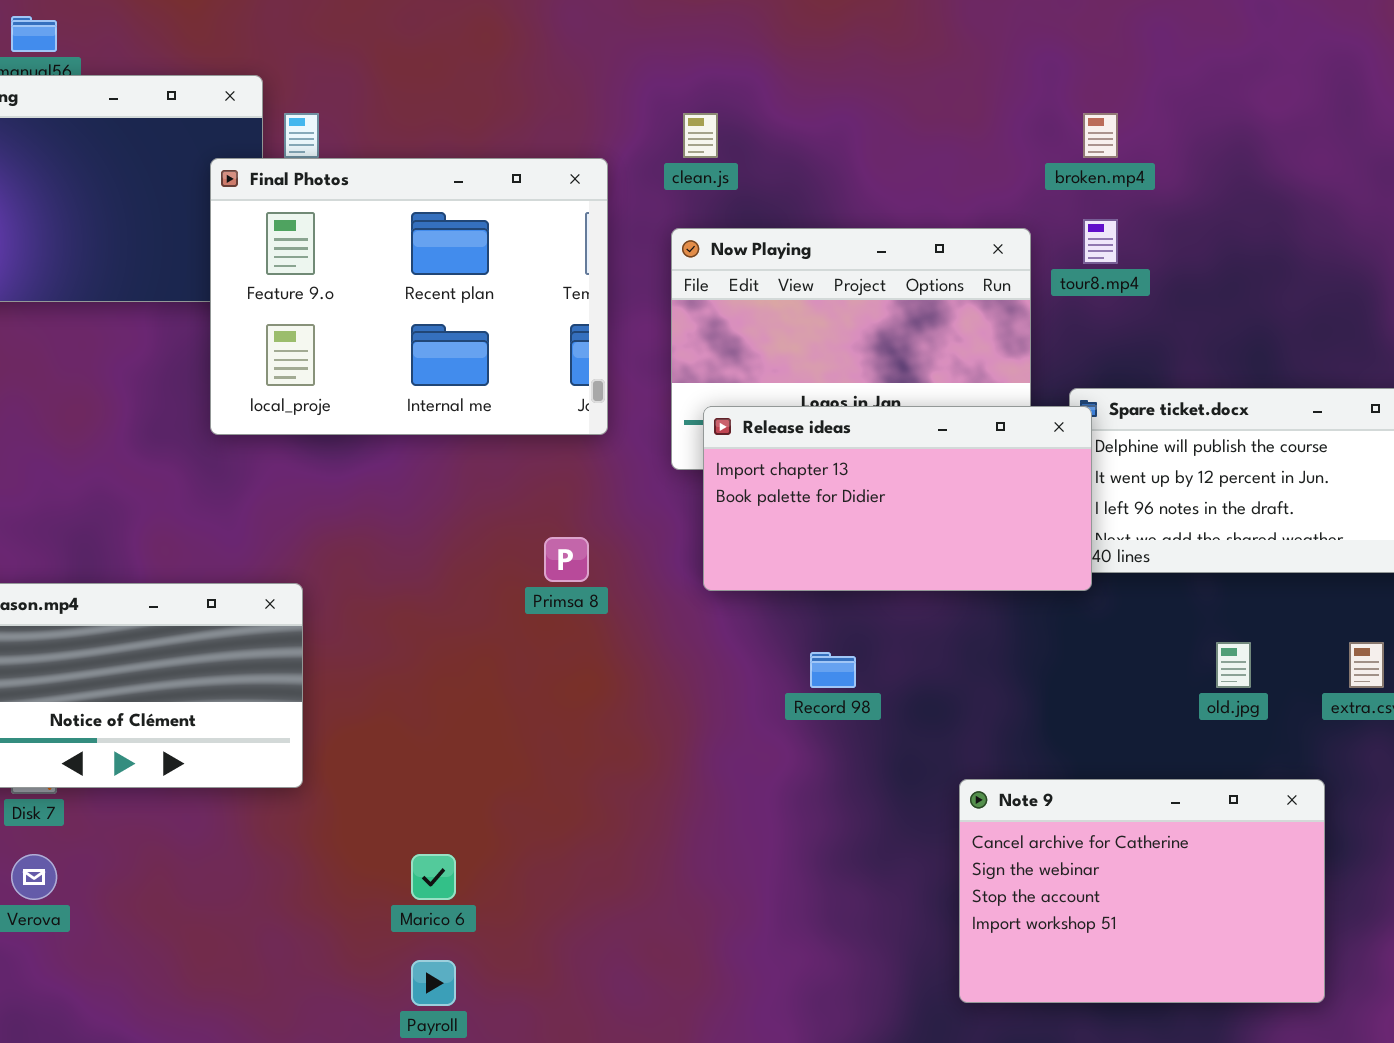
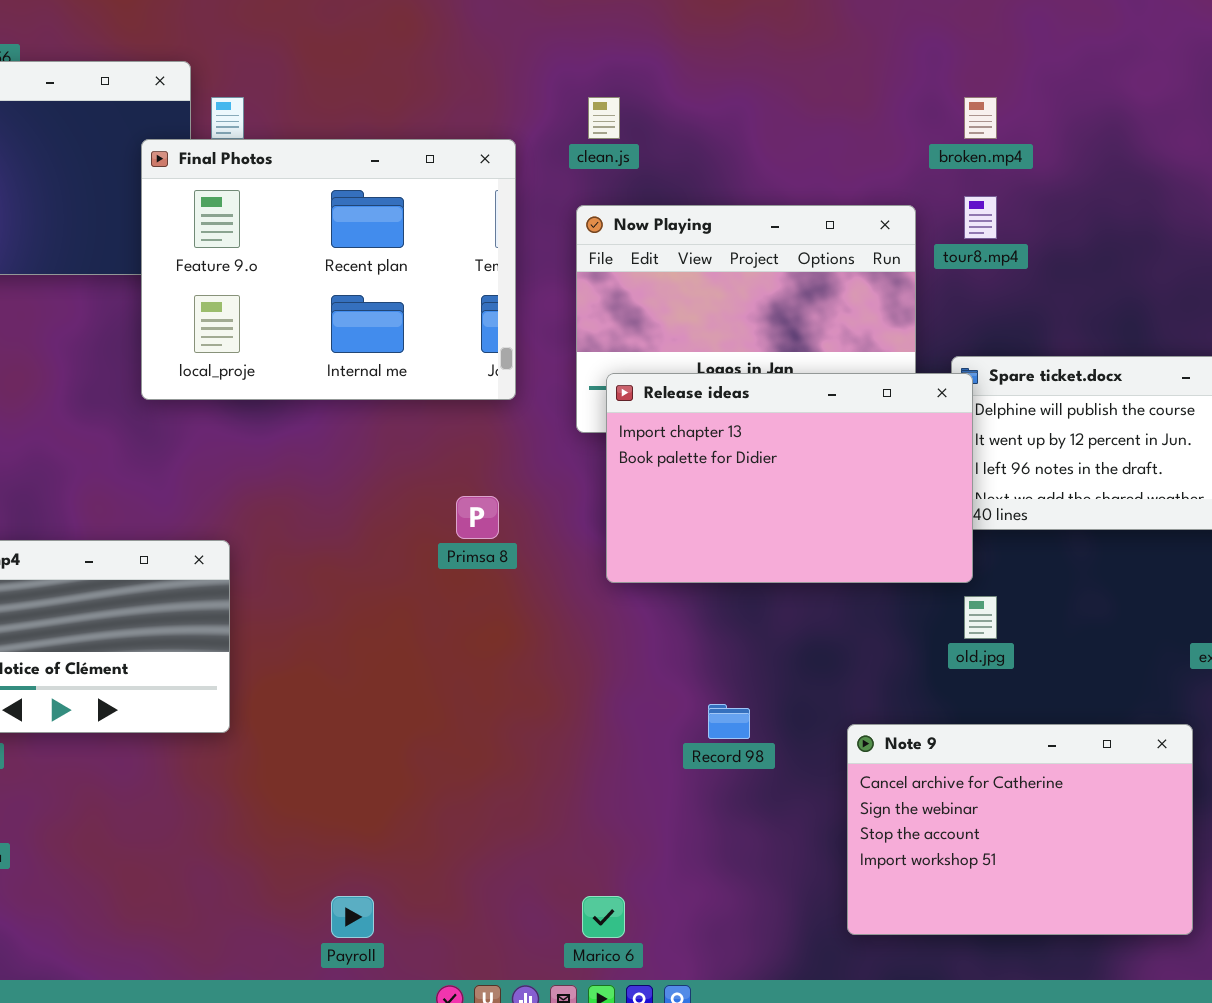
Release ideas: [703,406,1092,591] -> [606,373,973,583], resized
old.jpg: [1216,642,1251,688] -> [964,596,997,639], moved
Record 98: [810,652,856,688] -> [708,704,750,739], moved
Marico 6: [411,854,456,900] -> [582,896,625,938], moved

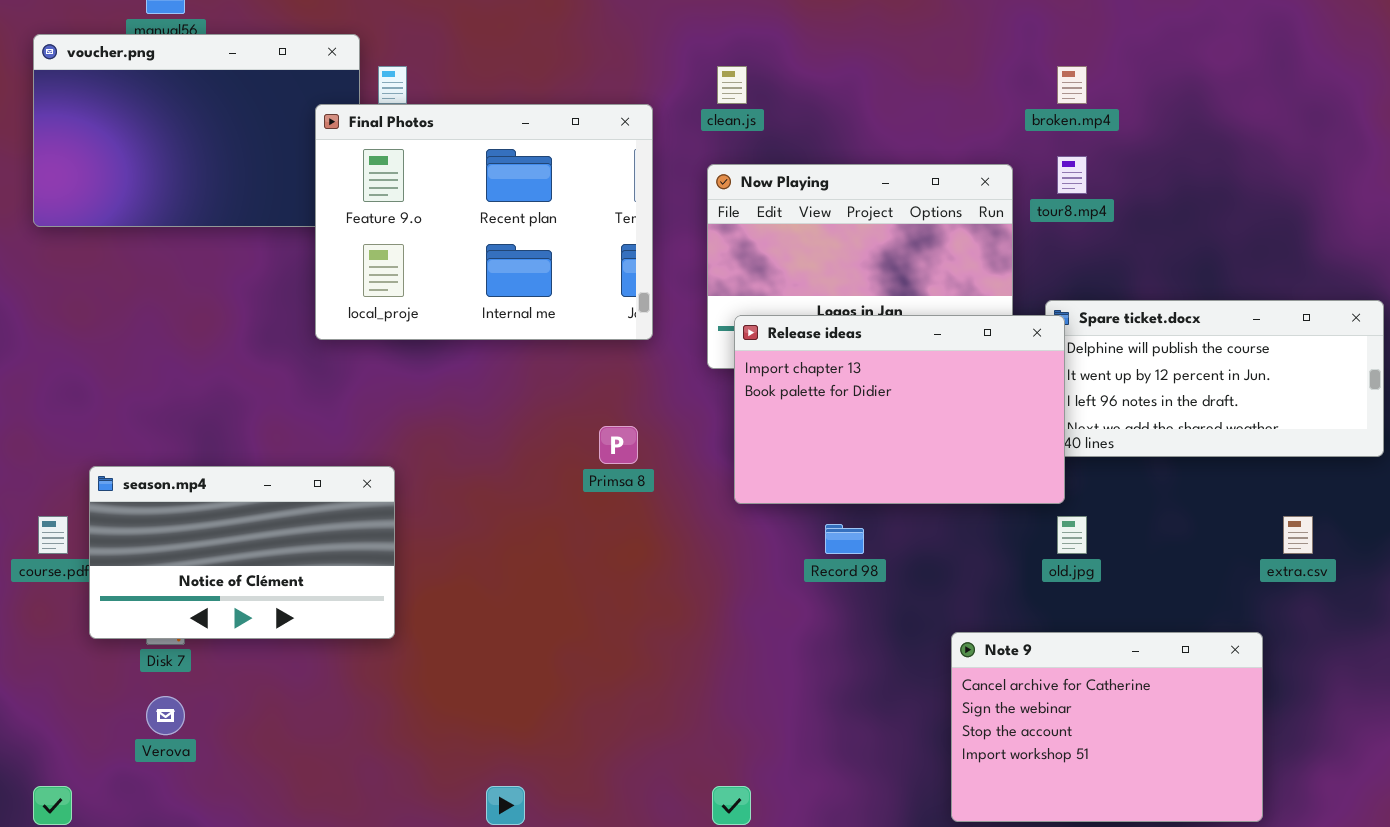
Record 98: [708,704,750,739] -> [825,524,864,554], moved

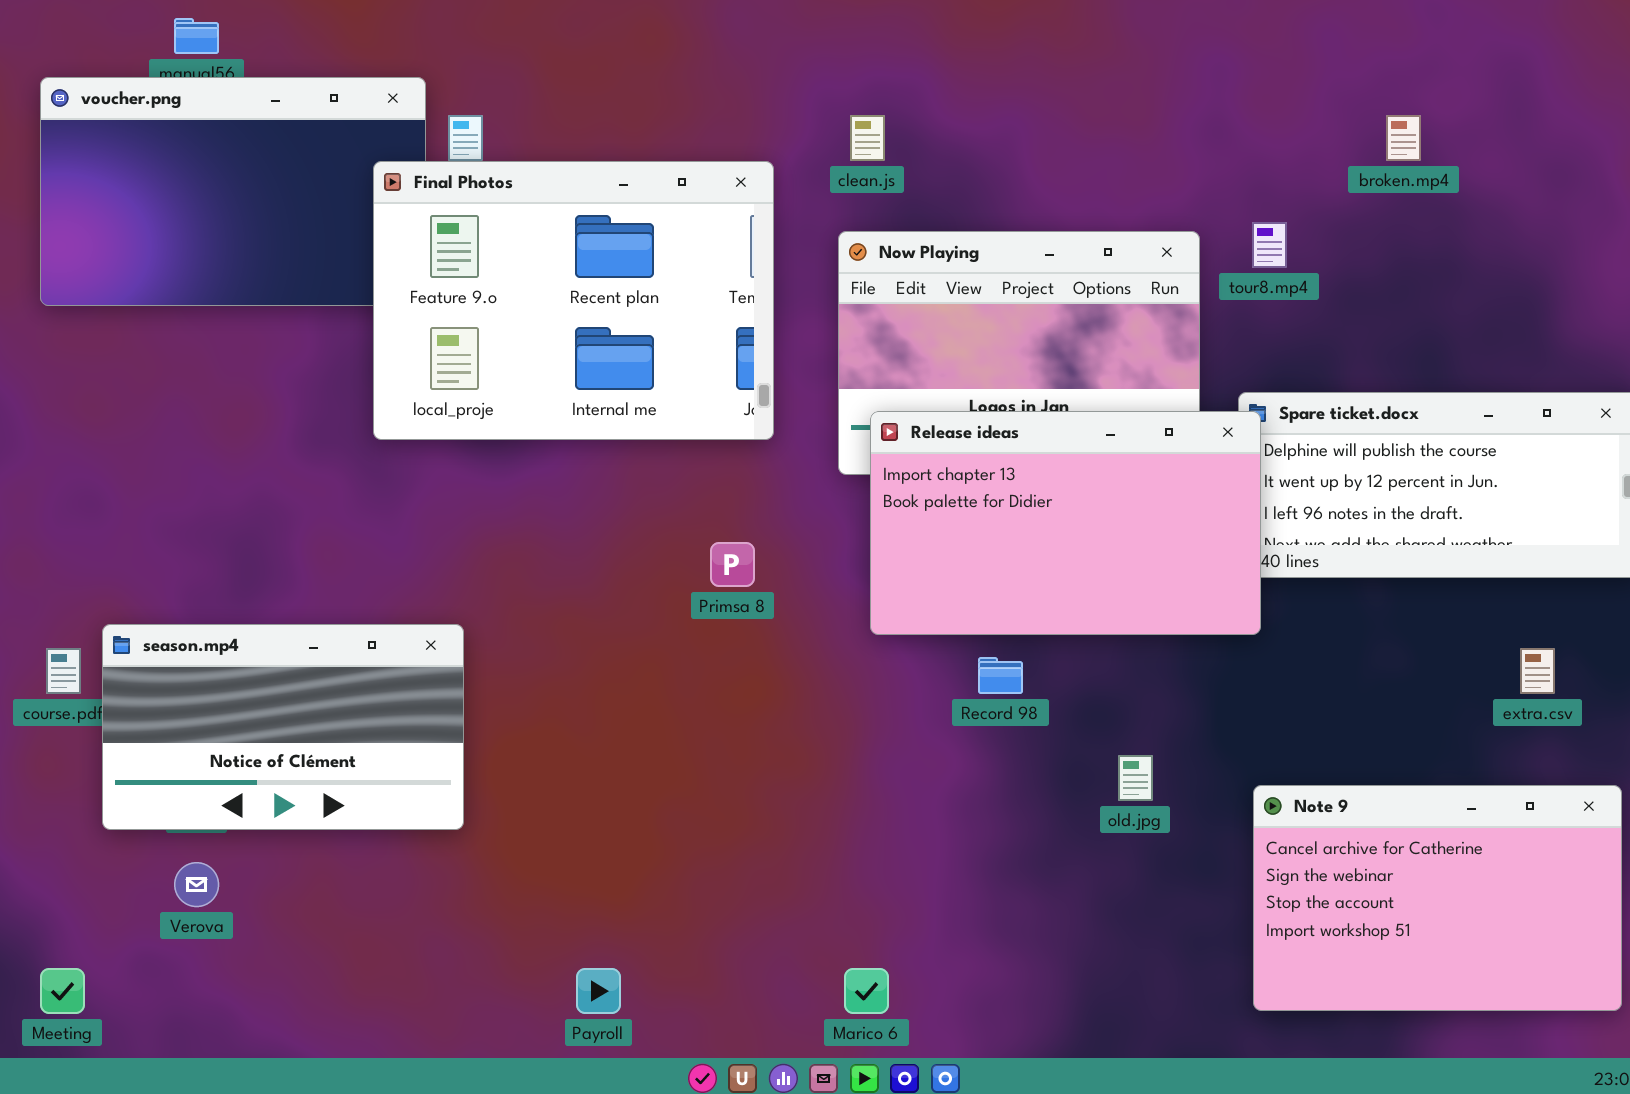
broken.mp4: [1057,66,1087,104] -> [1386,115,1421,161], moved
season.mp4: [89,466,395,639] -> [102,624,464,830], moved
old.jpg: [1057,516,1087,554] -> [1118,755,1153,801], moved
Note 9: [951,632,1263,822] -> [1253,785,1622,1011], moved

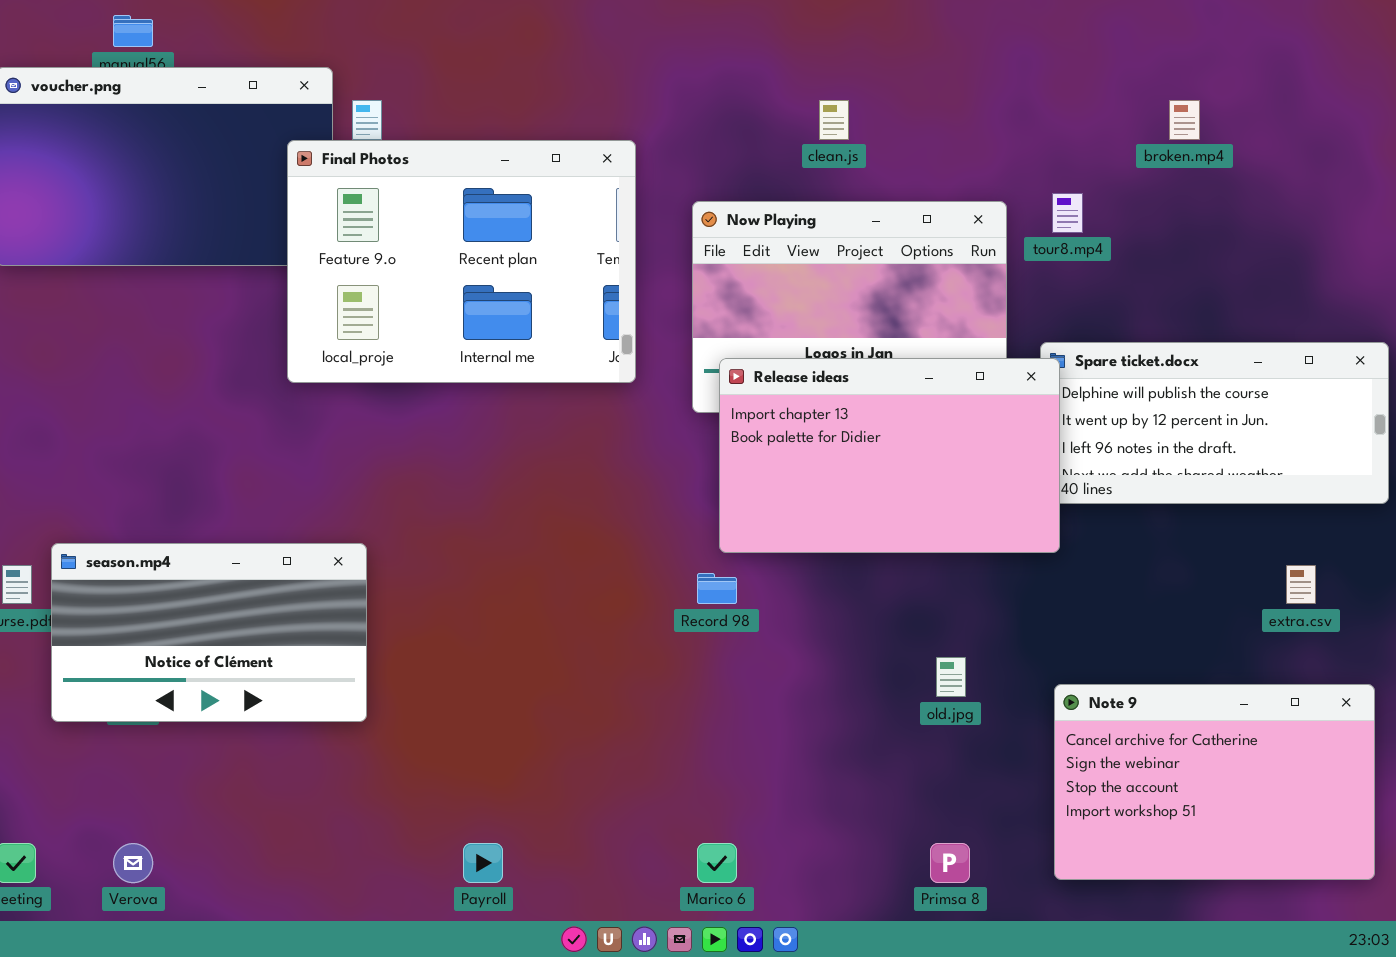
clean.js: [850,115,885,161] -> [819,100,849,140], moved
Primsa 8: [710,542,755,587] -> [930,843,970,883], moved
Record 98: [978,657,1023,694] -> [697,573,737,604], moved
Verova: [174,862,219,907] -> [113,843,153,883], moved

